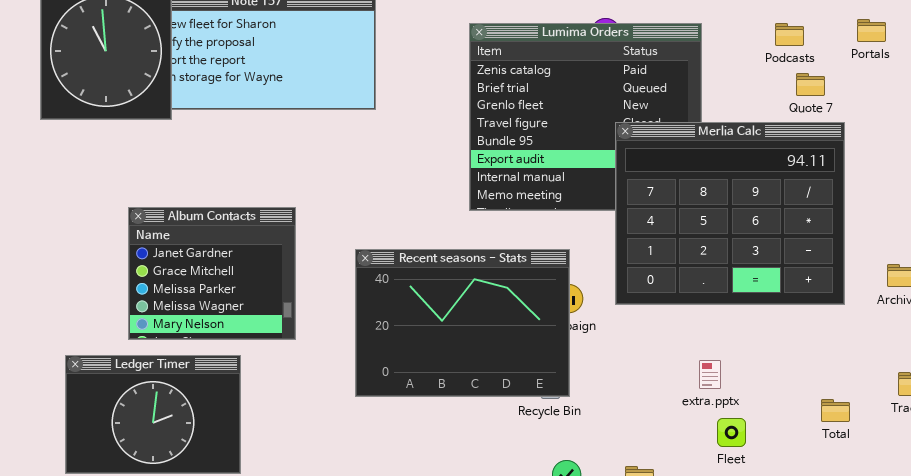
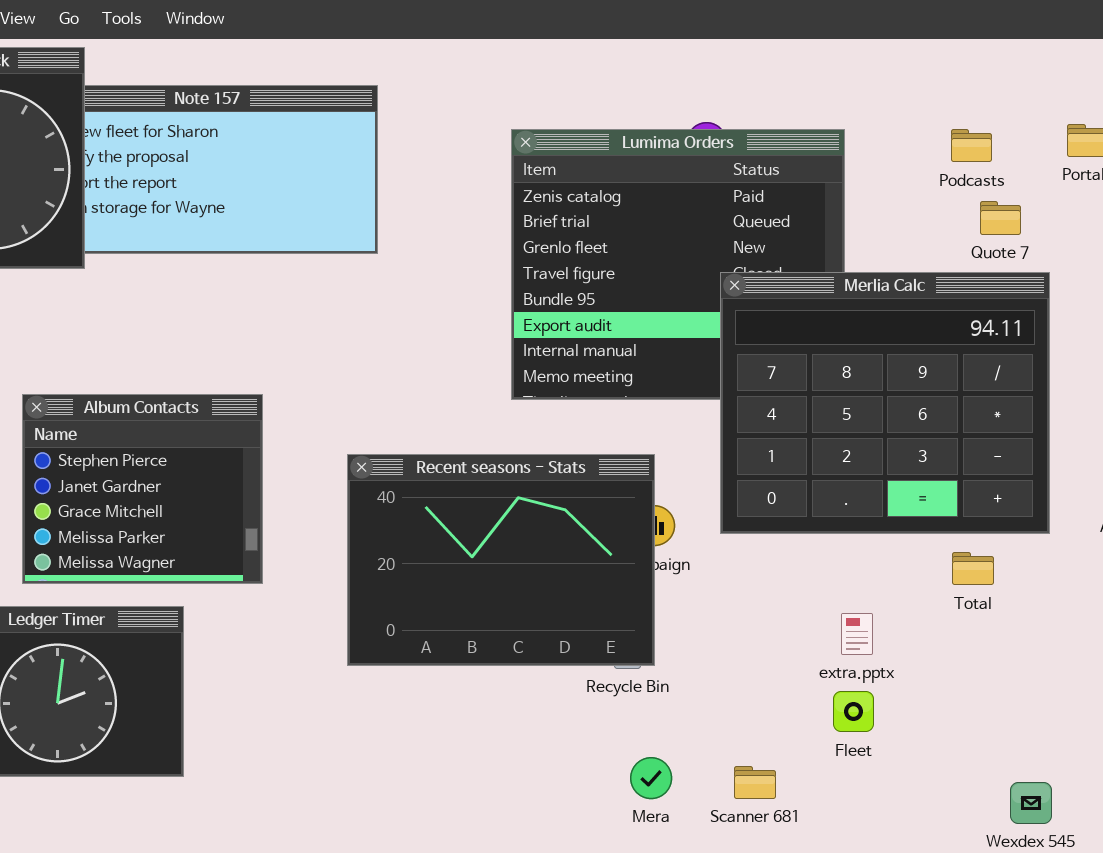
Album Contacts: [128,207,296,340] -> [22,394,263,584], scrolled up 1 row
Total: [821,399,850,422] -> [952,552,994,585], moved
Fleet: [717,418,746,447] -> [833,691,874,732], moved

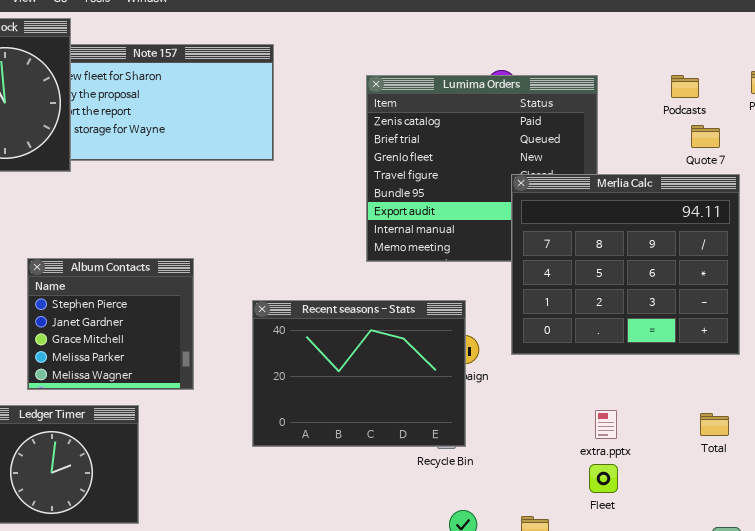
Total: [952,552,994,585] -> [700,413,729,436], moved

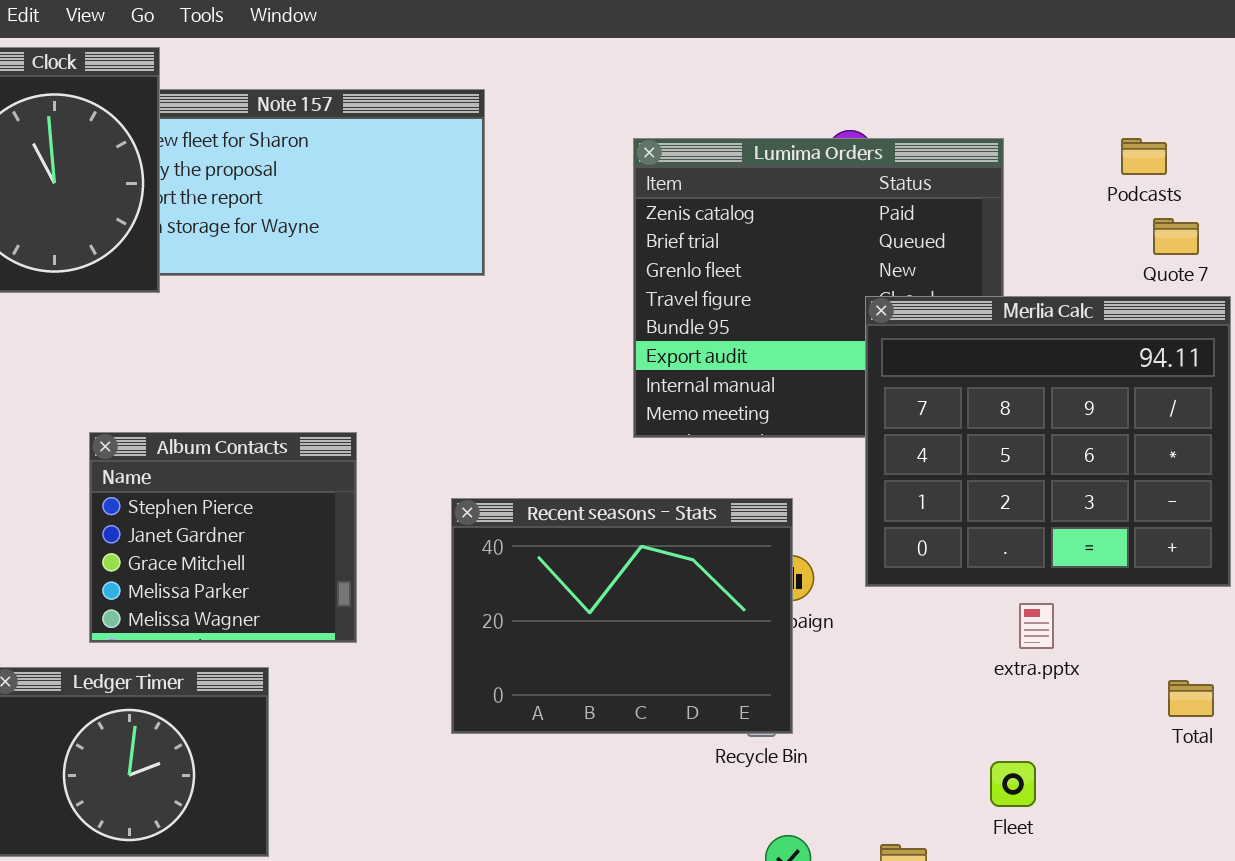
extra.pptx: [595,410,617,439] -> [1019,603,1054,649], moved

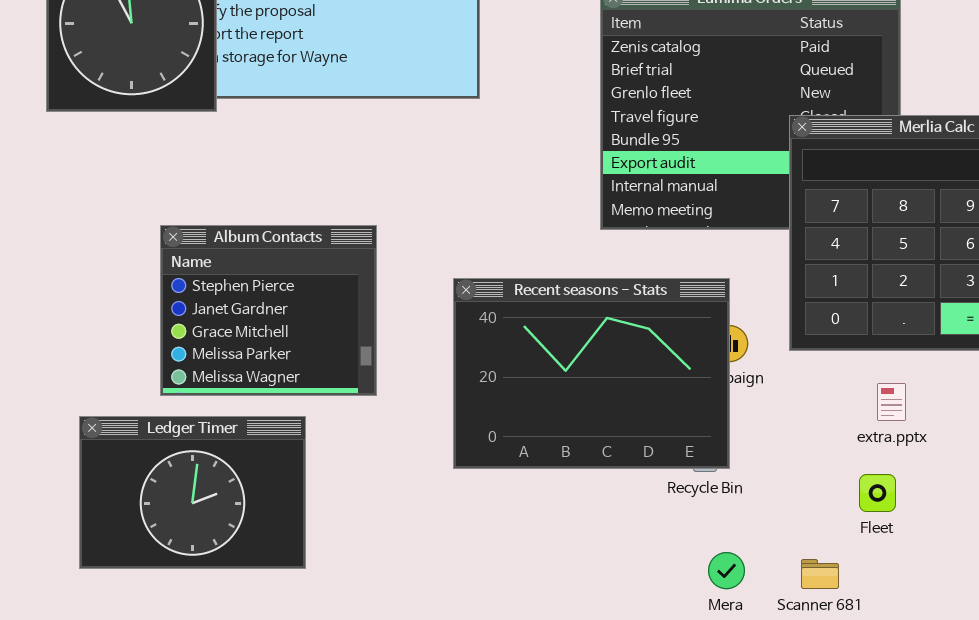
extra.pptx: [1019,603,1054,649] -> [877,383,906,421], moved
Fleet: [990,761,1036,807] -> [859,474,896,512], moved

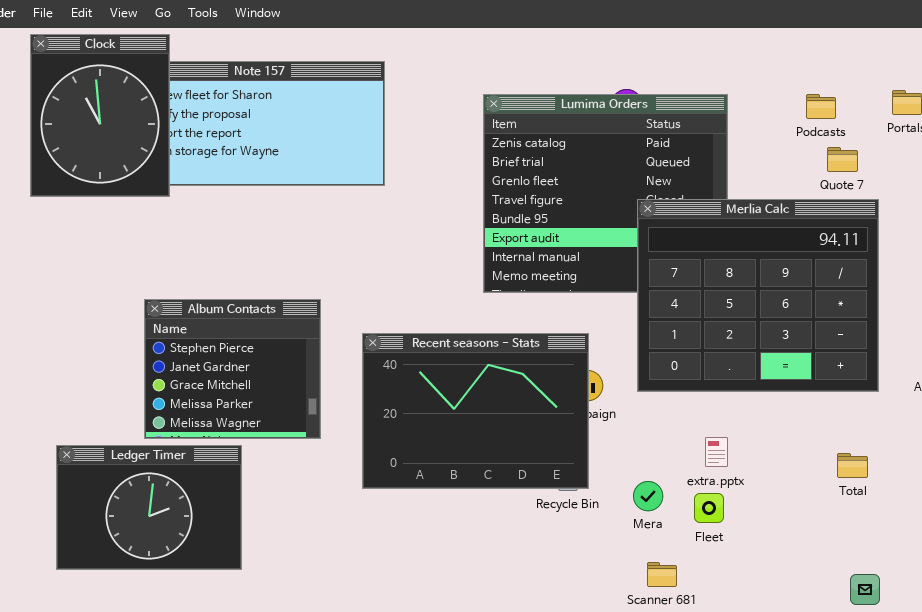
Album Contacts: [160,225,377,396] -> [144,299,321,439], moved
extra.pptx: [877,383,906,421] -> [705,437,728,467], moved
Mera: [708,552,745,589] -> [633,481,663,511], moved

